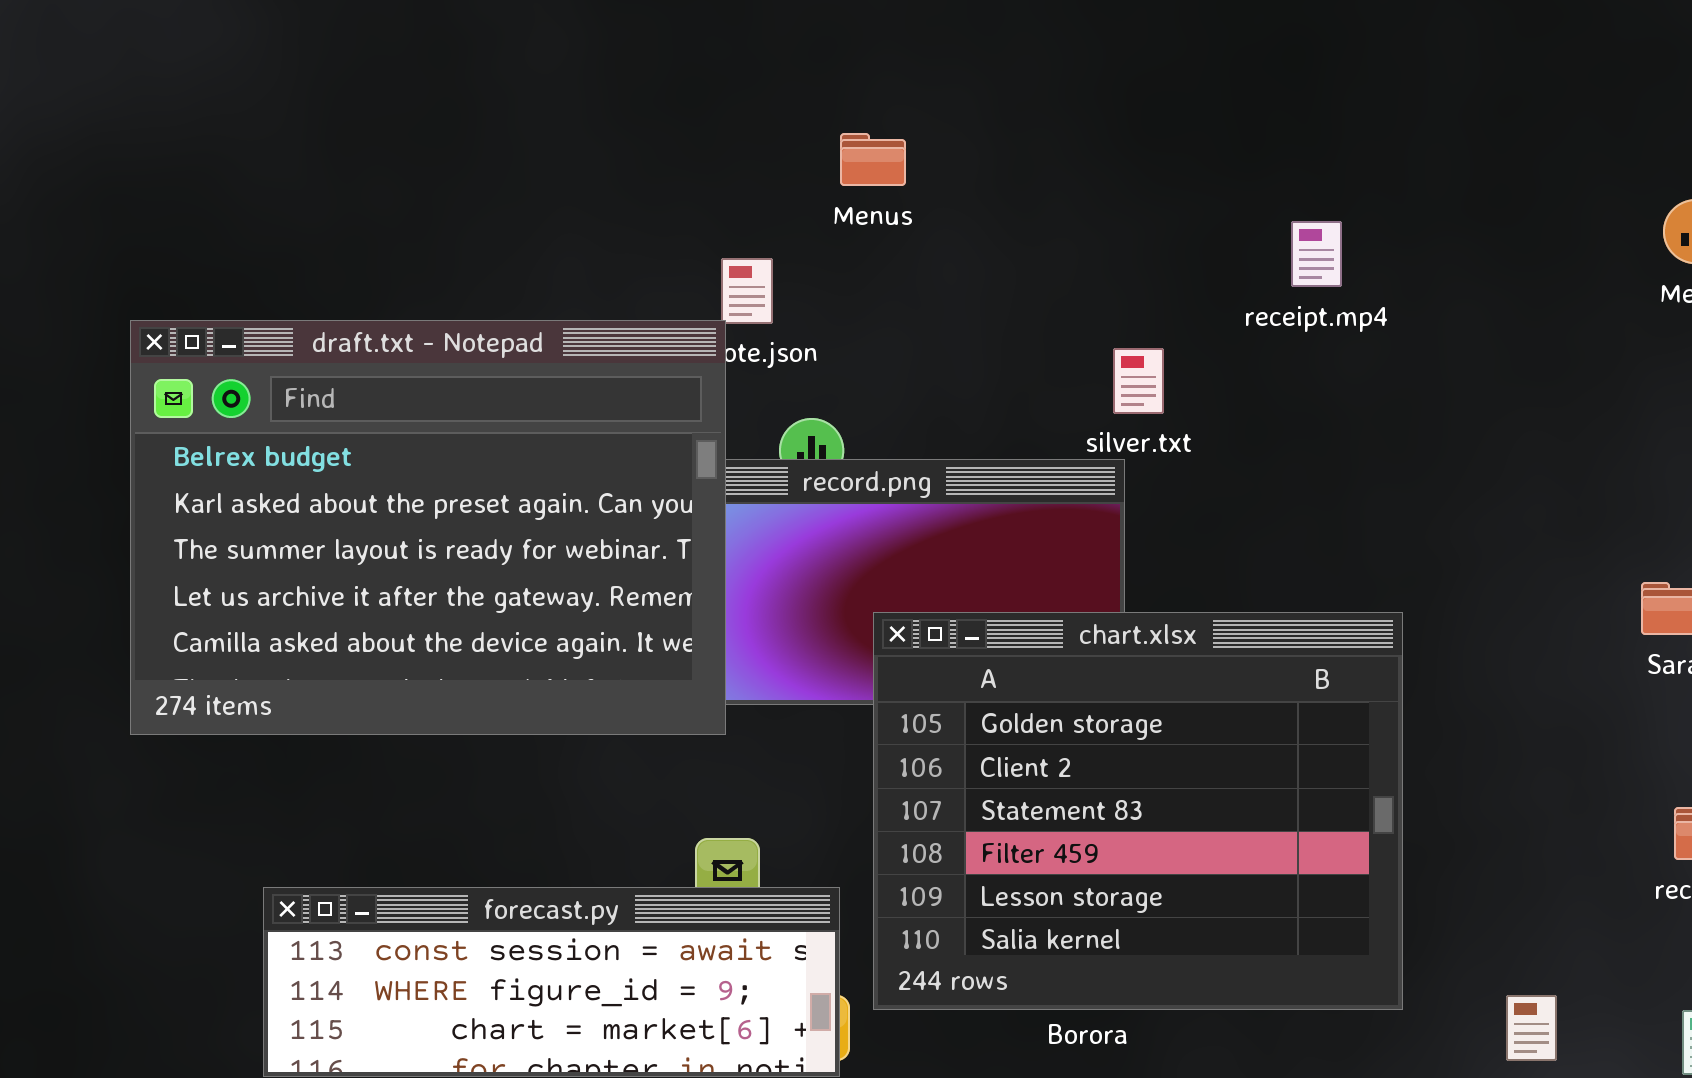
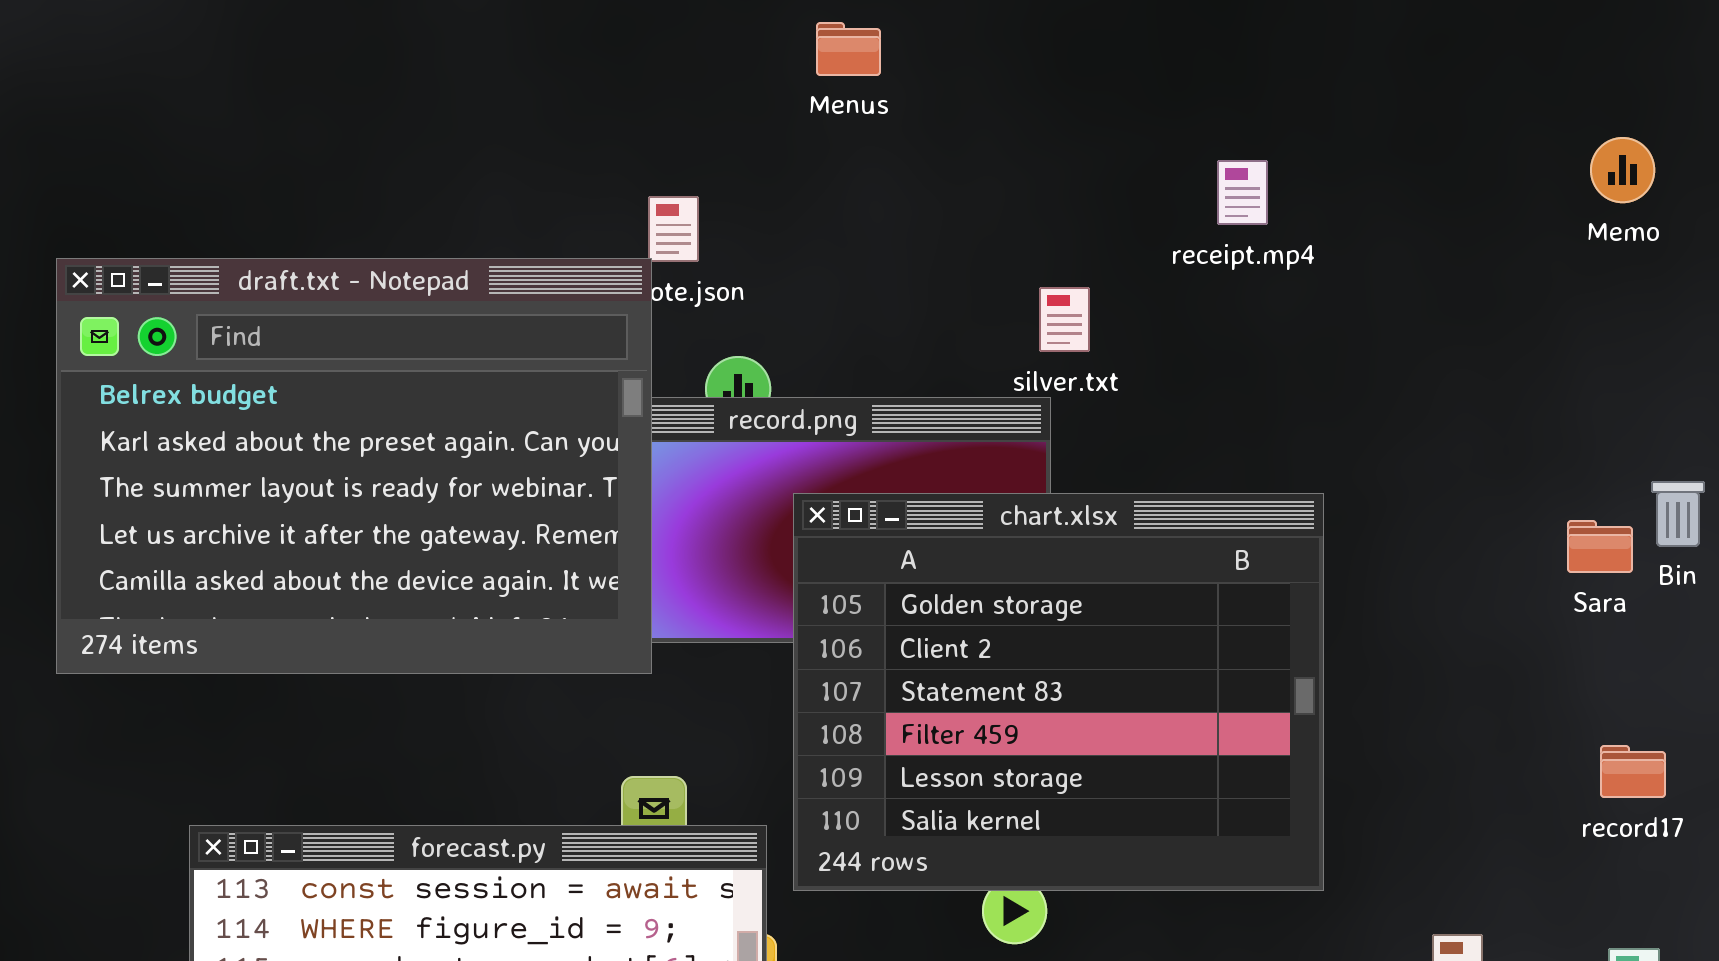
Menus: [840,133,906,186] -> [816,22,881,76], moved
chart.xlsx: [873,612,1403,1010] -> [793,493,1324,891], moved

